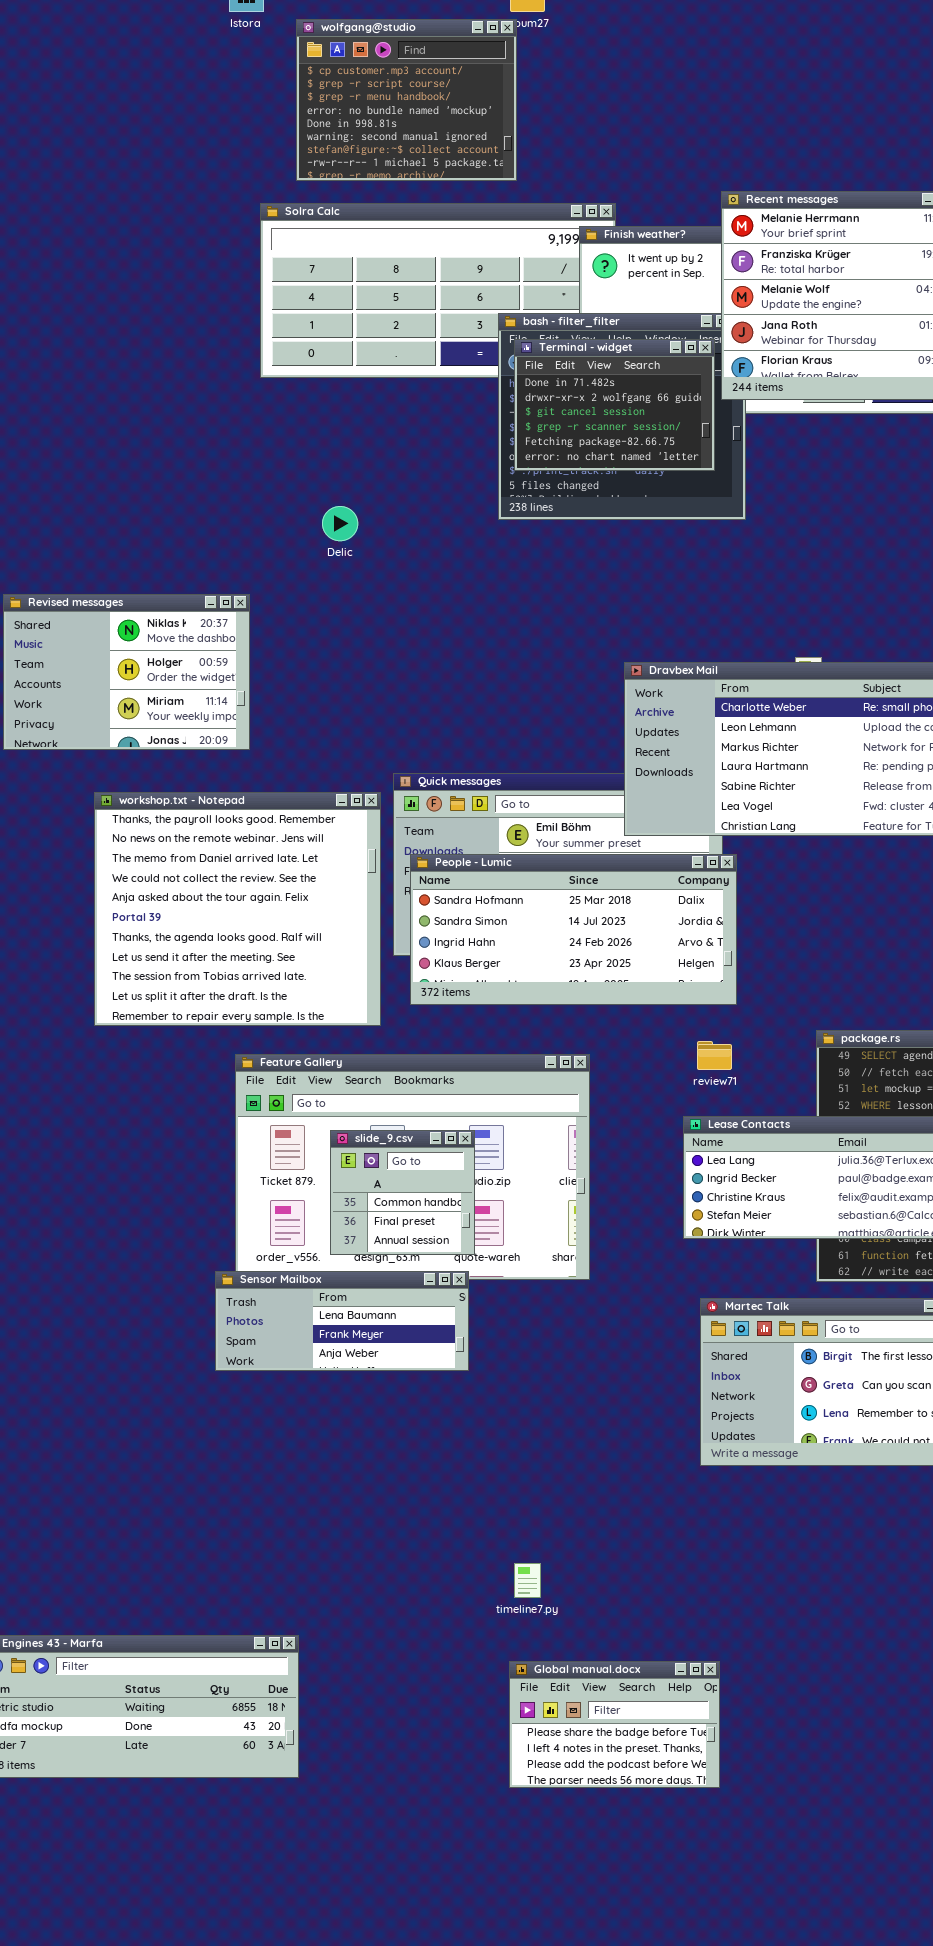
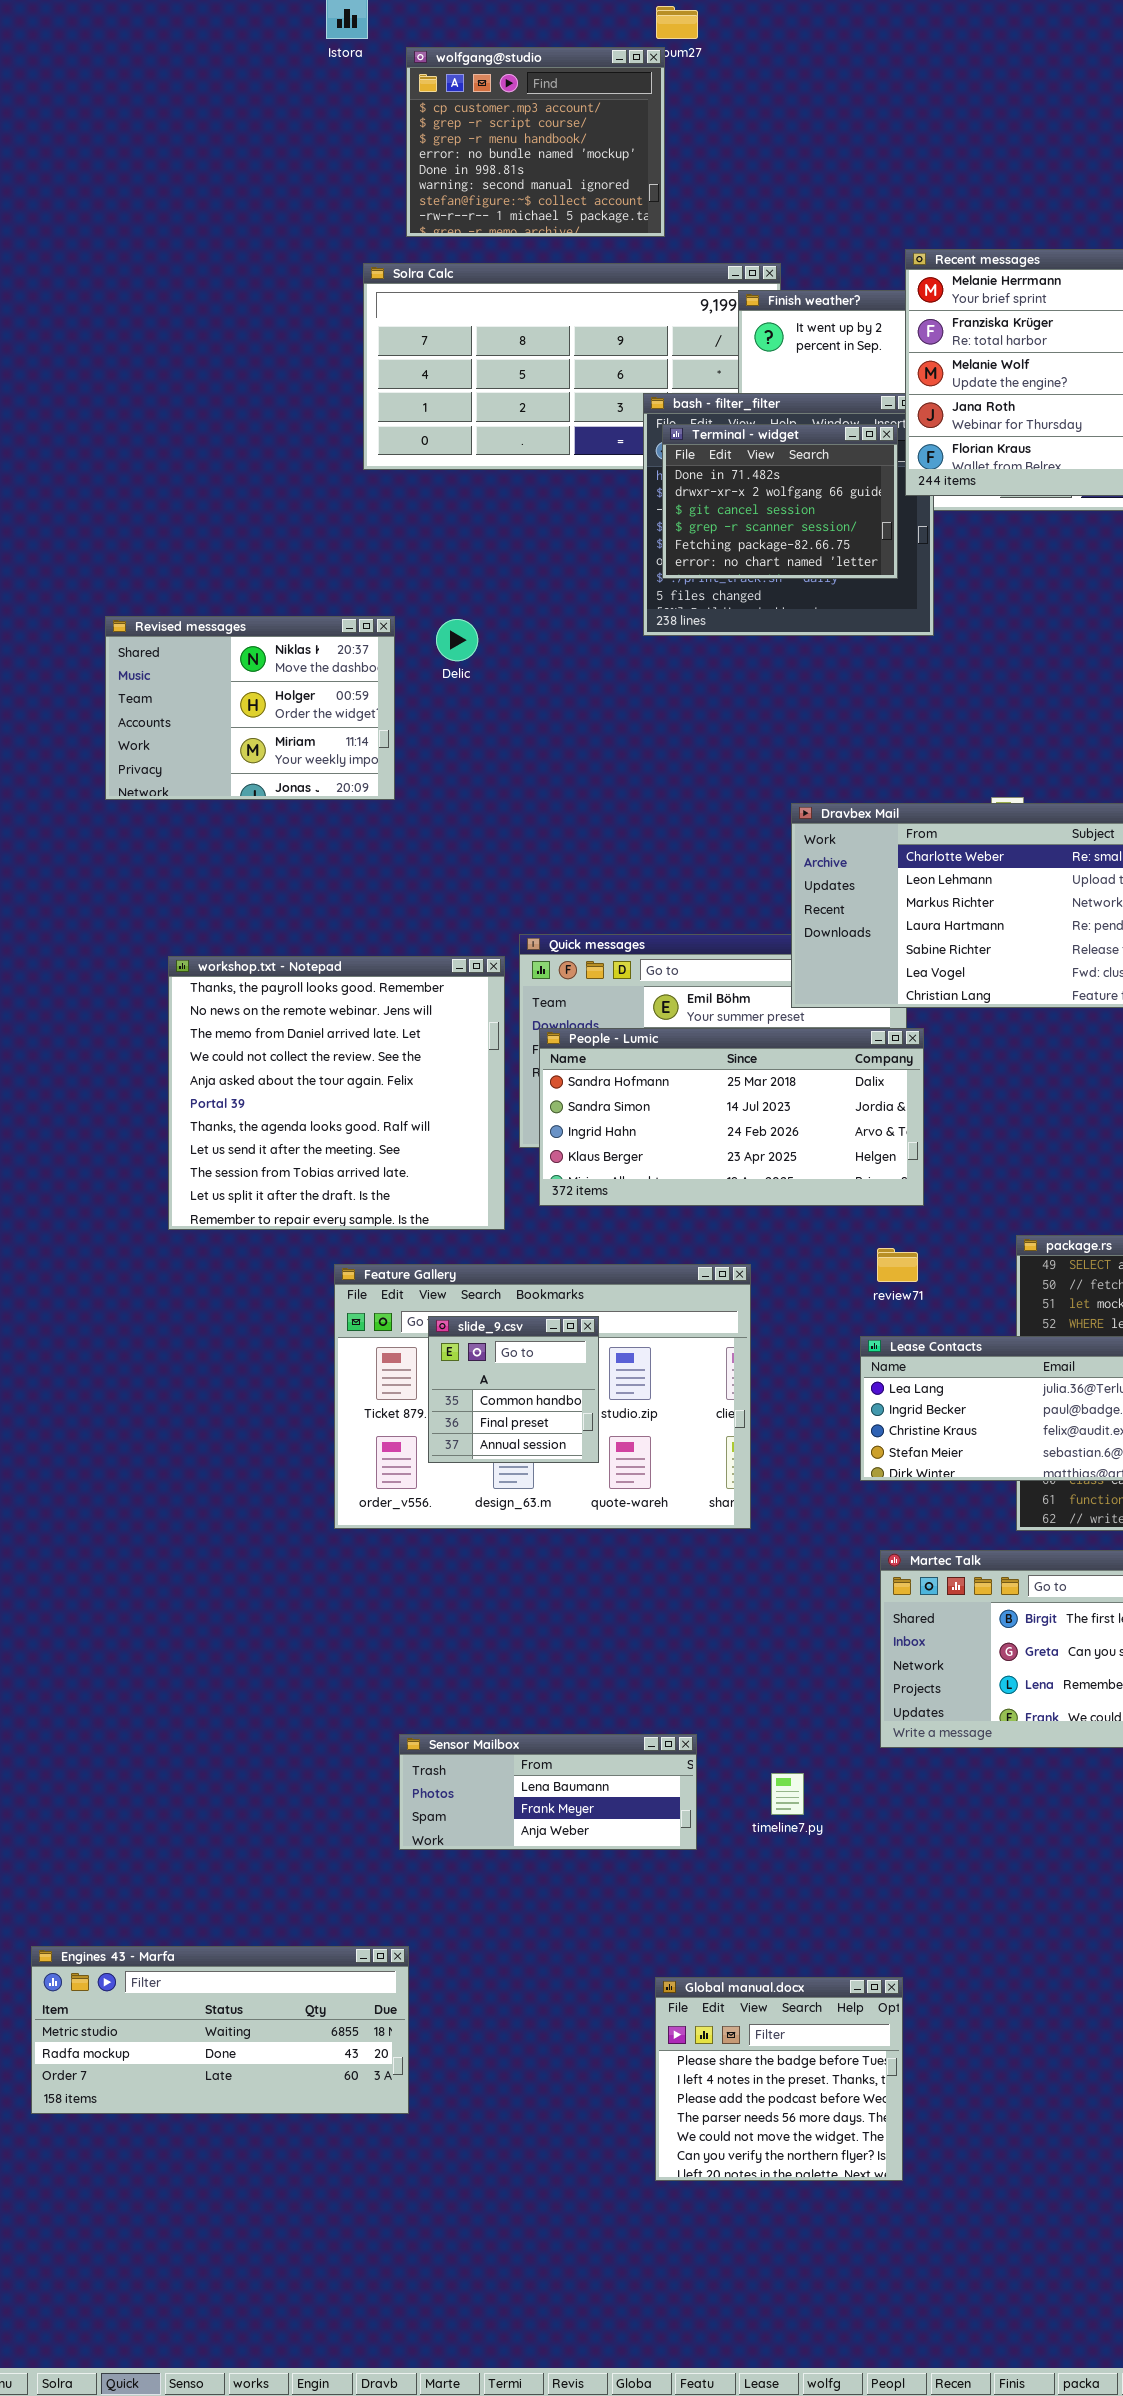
Revised messages: [3,594,250,750] -> [105,616,395,800], moved
slide_9.csv: [330,1130,475,1255] -> [428,1316,599,1463], moved
Sensor Mailbox: [215,1271,469,1371] -> [399,1734,697,1850], moved
timeline7.py: [514,1563,541,1598] -> [771,1773,804,1815], moved
Global manual.docx: [509,1661,720,1788] -> [655,1977,903,2181], resized

